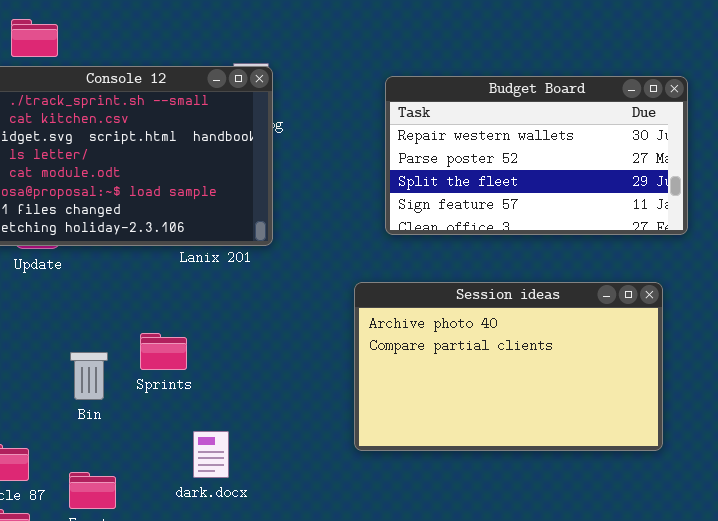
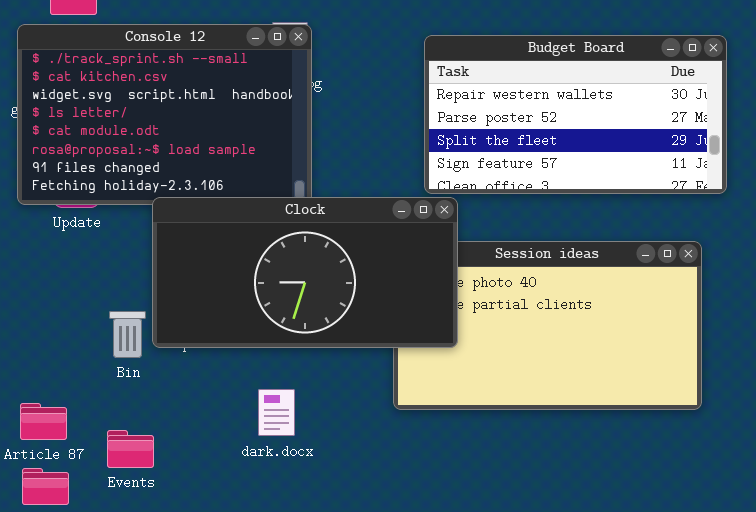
Clock: none -> [152,197,458,348], opened
dark.docx: [193,431,229,478] -> [258,389,295,436], moved

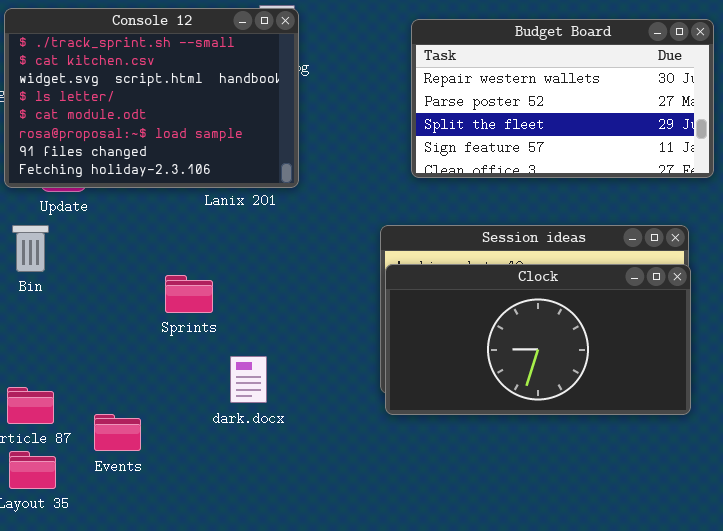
Clock: [152,197,458,348] -> [385,264,691,415], moved
Bin: [109,311,146,358] -> [12,225,49,272], moved
dark.docx: [258,389,295,436] -> [230,356,267,403], moved

